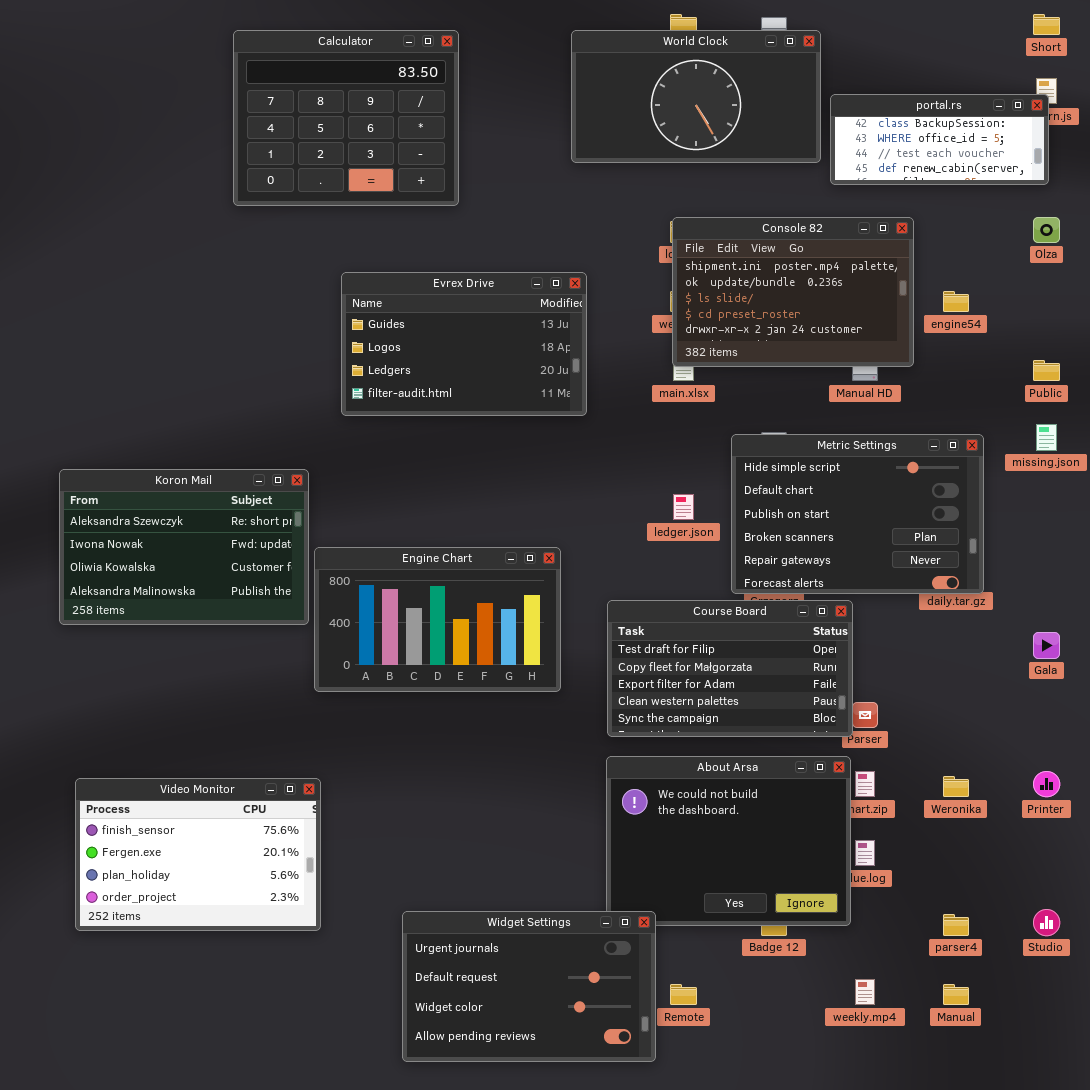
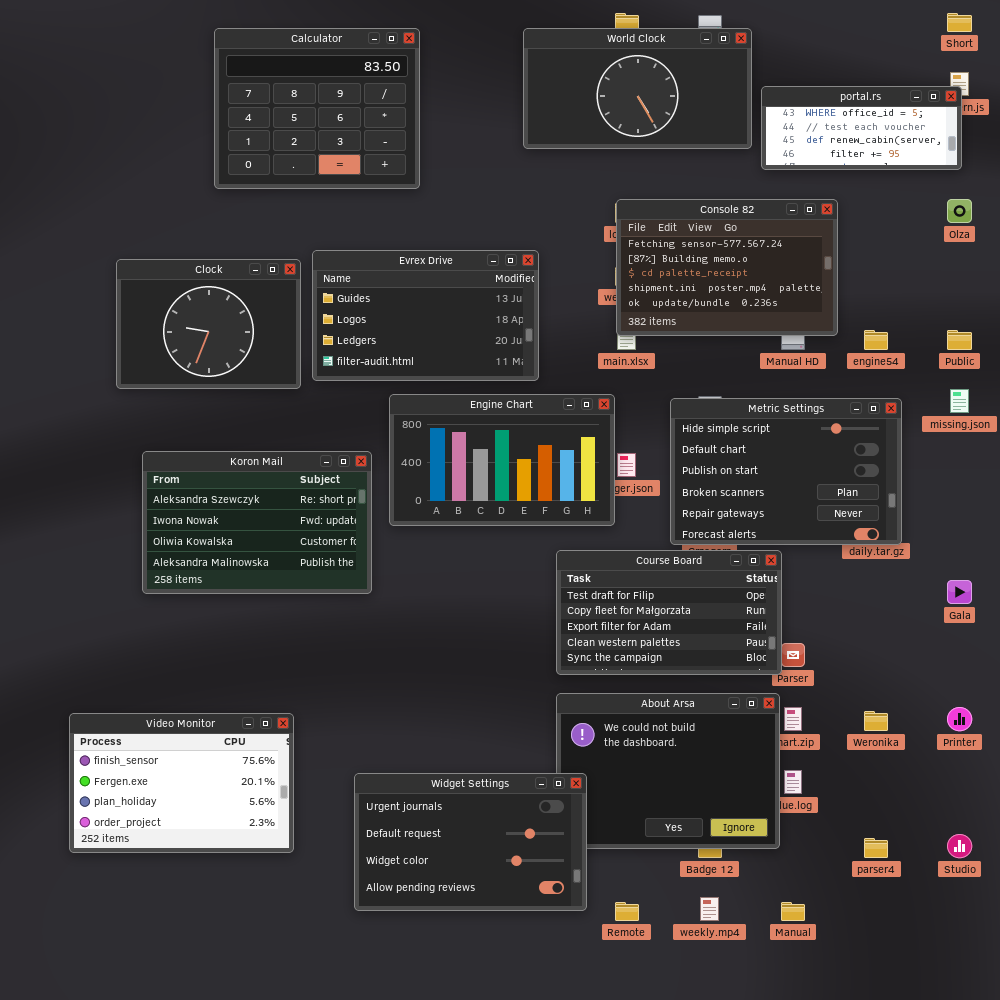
portal.rs: [830,94,1049,185] -> [761,86,962,170], scrolled down 1 row
Console 82: [672,217,914,367] -> [616,199,838,336], scrolled up 3 rows
Clock: none -> [116,259,301,389], opened
engine54: [943,291,969,312] -> [864,330,888,350], moved
Koron Mail: [59,469,309,625] -> [142,451,372,594], moved
Engine Chart: [314,547,561,692] -> [389,394,615,526], moved
Widget Settings: [402,911,656,1062] -> [354,773,587,911], moved
weekly.mp4: [855,979,875,1005] -> [700,897,719,921], moved
Manual: [943,984,969,1005] -> [781,902,805,921], moved

